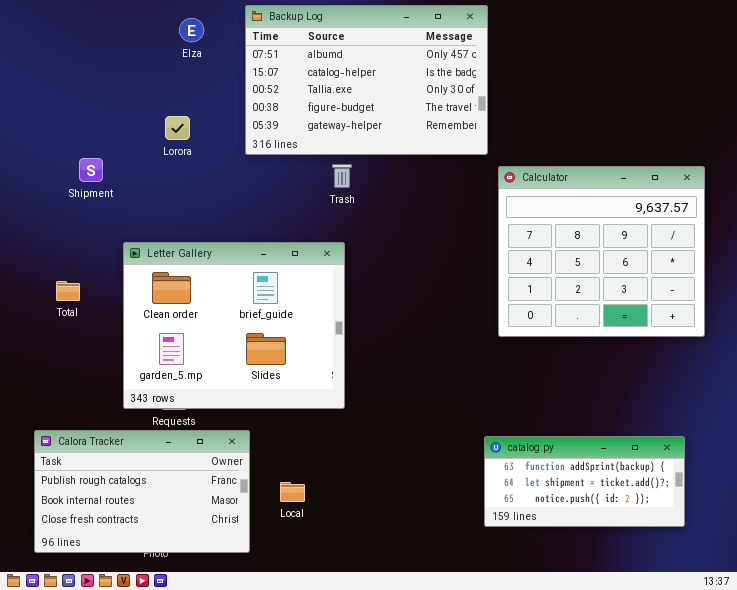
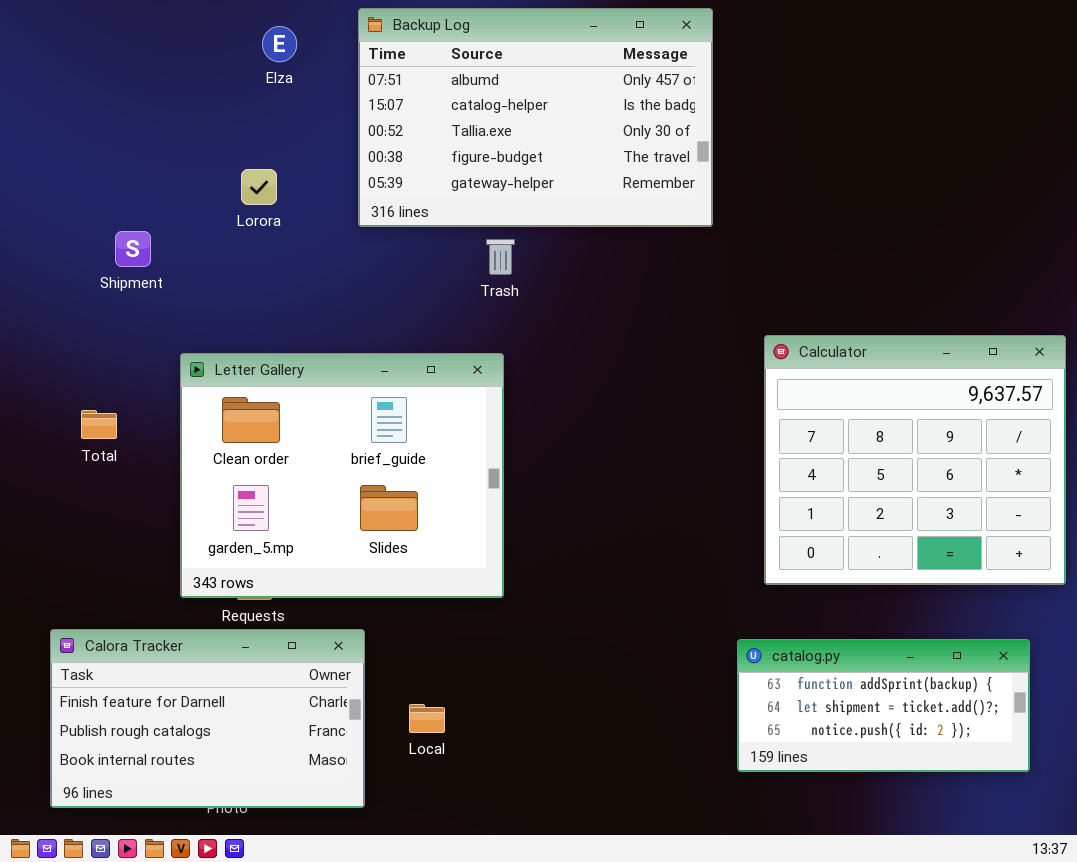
Calculator: [498,166,705,337] -> [764,335,1066,585], moved
Calora Tracker: [34,430,250,553] -> [50,629,365,808], scrolled up 1 row
catalog.py: [484,436,685,527] -> [737,639,1030,772], moved

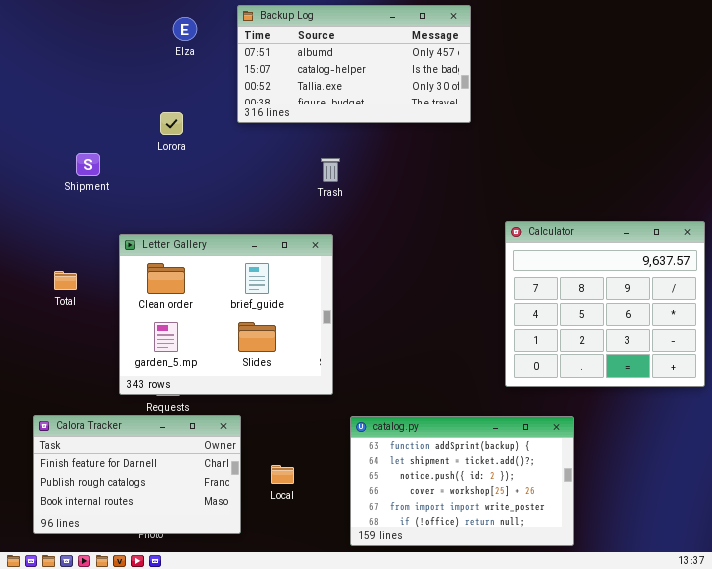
Backup Log: [358,8,713,227] -> [237,5,471,123], resized
catalog.py: [737,639,1030,772] -> [350,416,574,546], moved, resized

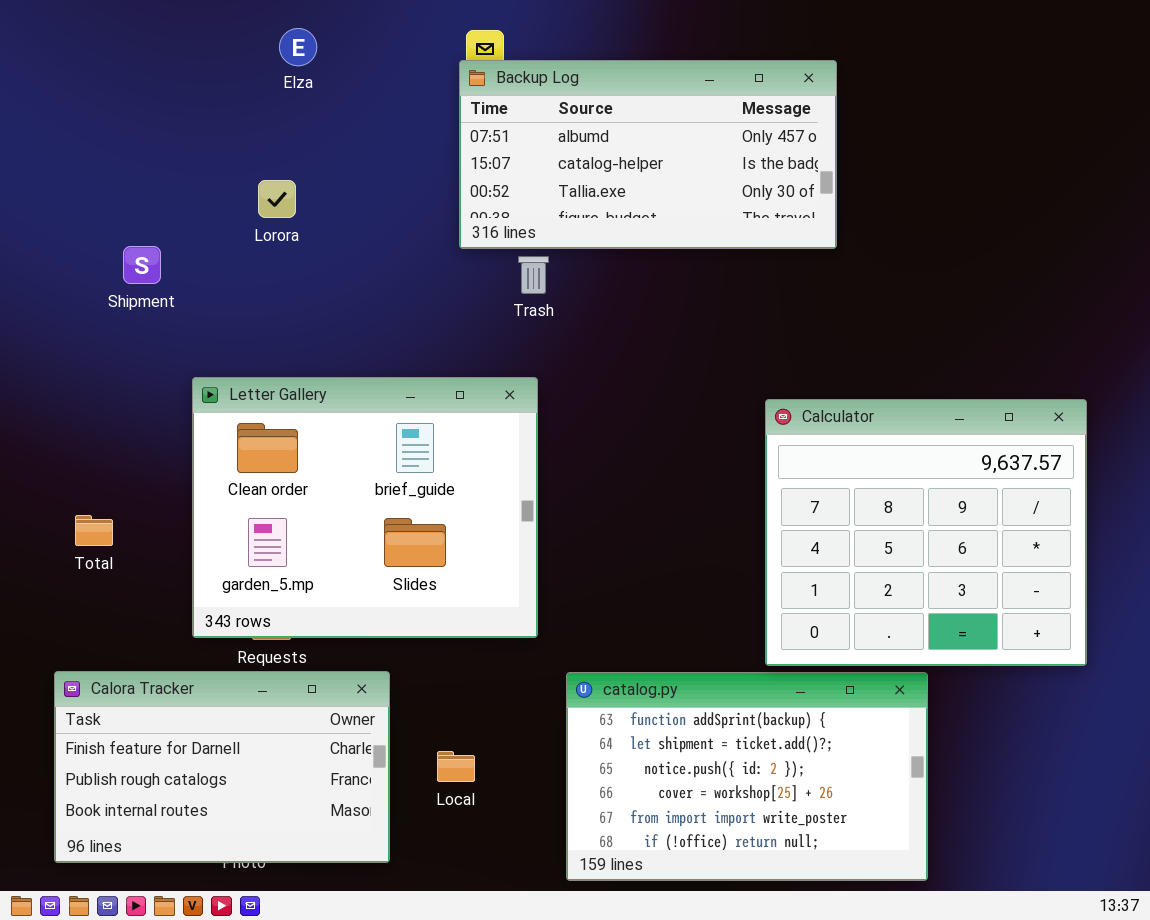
Backup Log: [237,5,471,123] -> [459,60,837,249], moved
Calculator: [505,221,705,387] -> [765,399,1087,666], moved
Total: [54,271,77,290] -> [75,515,113,546], moved

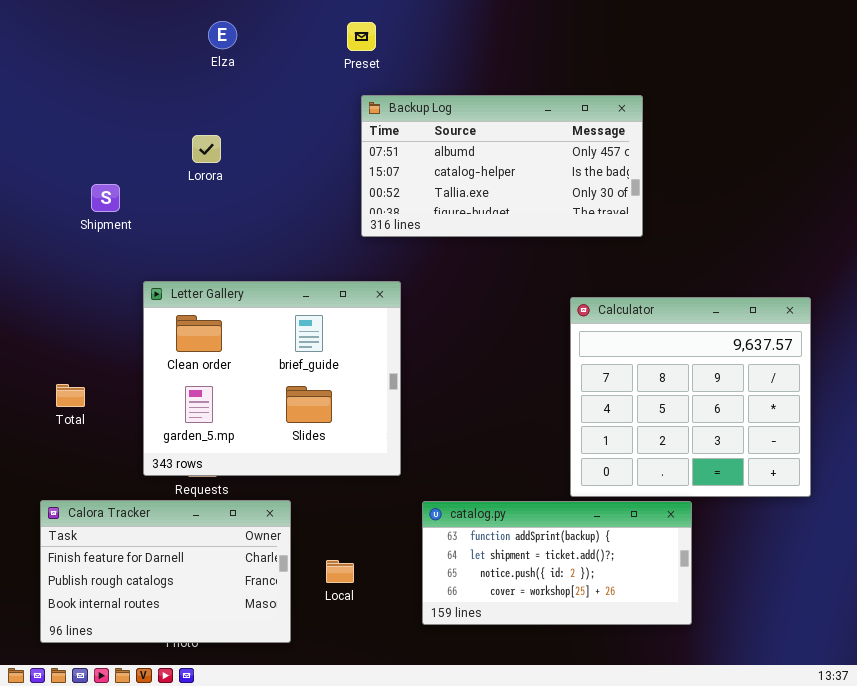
Backup Log: [459,60,837,249] -> [361,95,643,237], moved
catalog.py: [566,672,928,881] -> [422,501,692,625], resized

